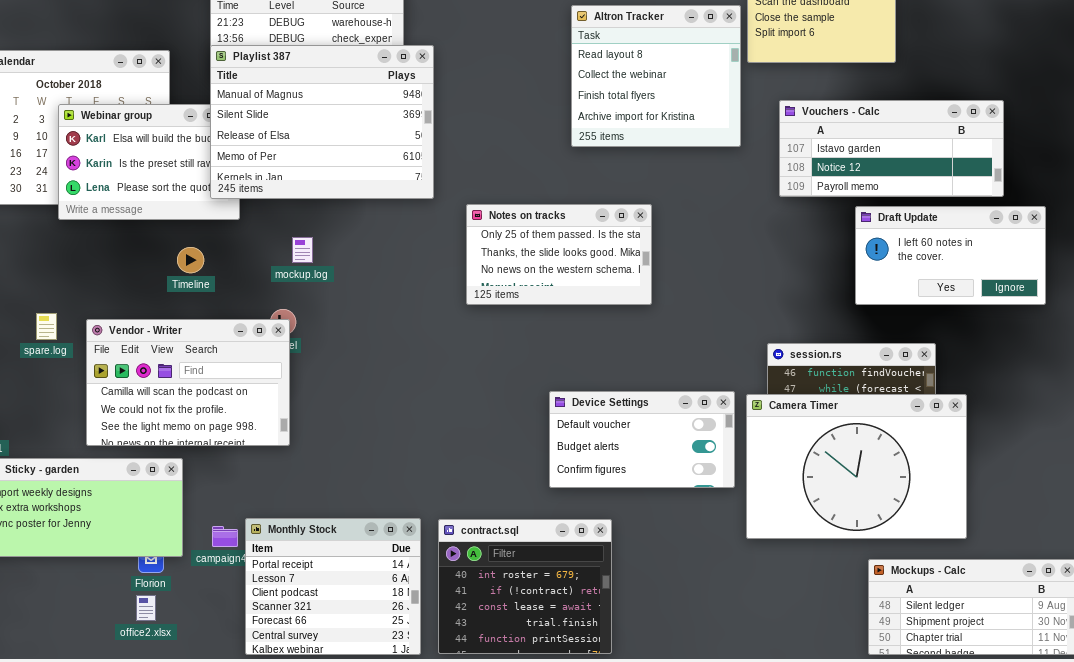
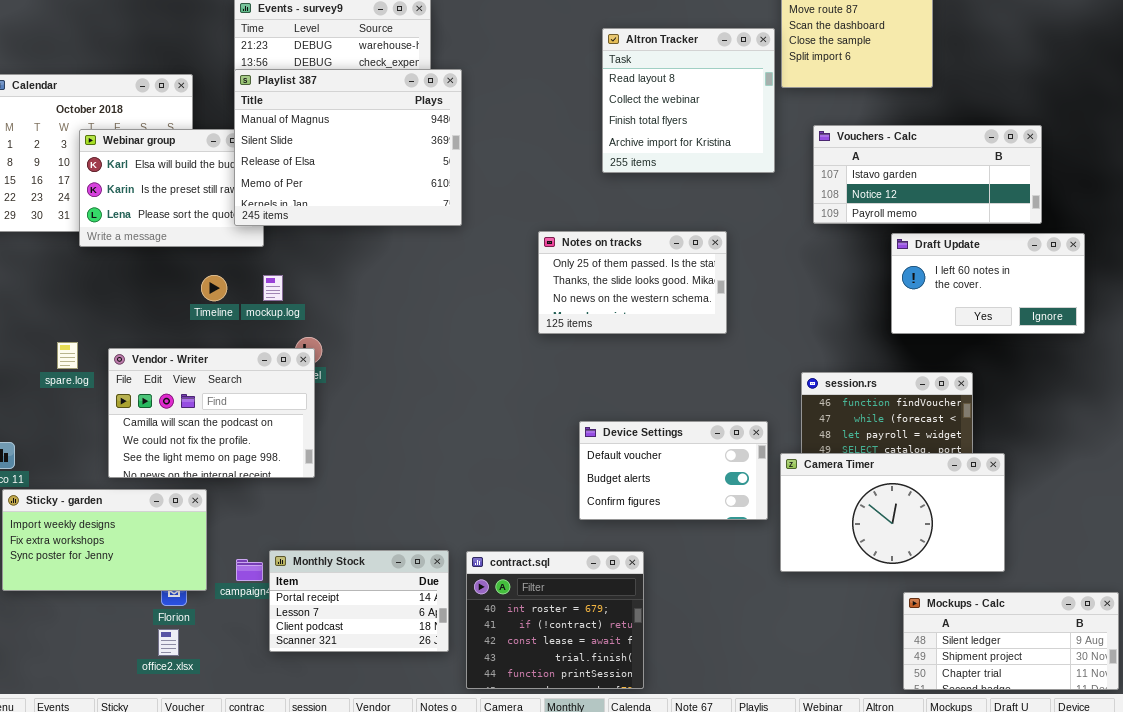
Notes on tracks: [466,204,652,305] -> [538,231,727,334], moved
mockup.log: [292,237,313,263] -> [263,275,283,301], moved
Camera Timer: [746,394,967,539] -> [780,453,1005,572], resized
Monthly Stock: [245,518,421,655] -> [269,550,449,652], resized

